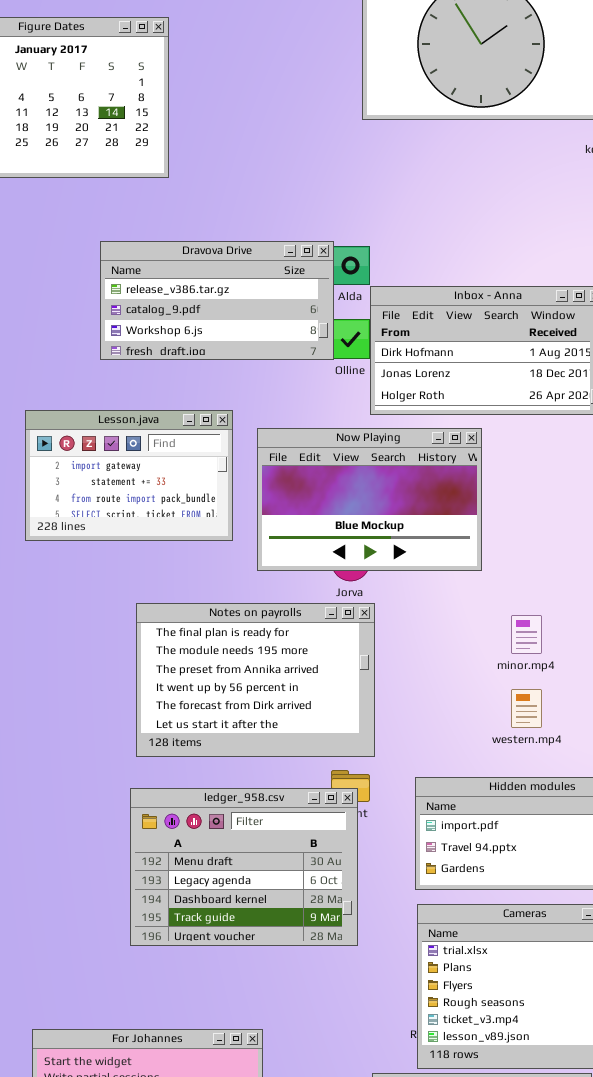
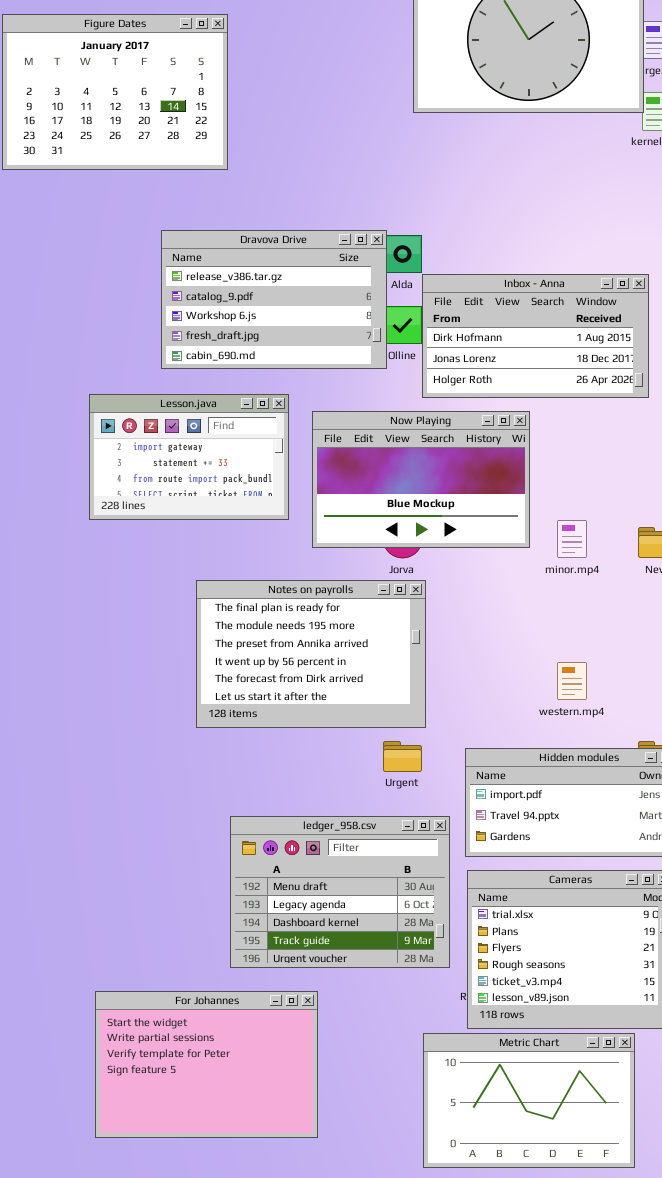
Dravova Drive: [100,241,334,360] -> [161,230,387,369], resized
minor.mp4: [511,615,542,654] -> [557,520,587,558], moved
ledger_958.csv: [130,788,358,946] -> [230,816,450,968], moved

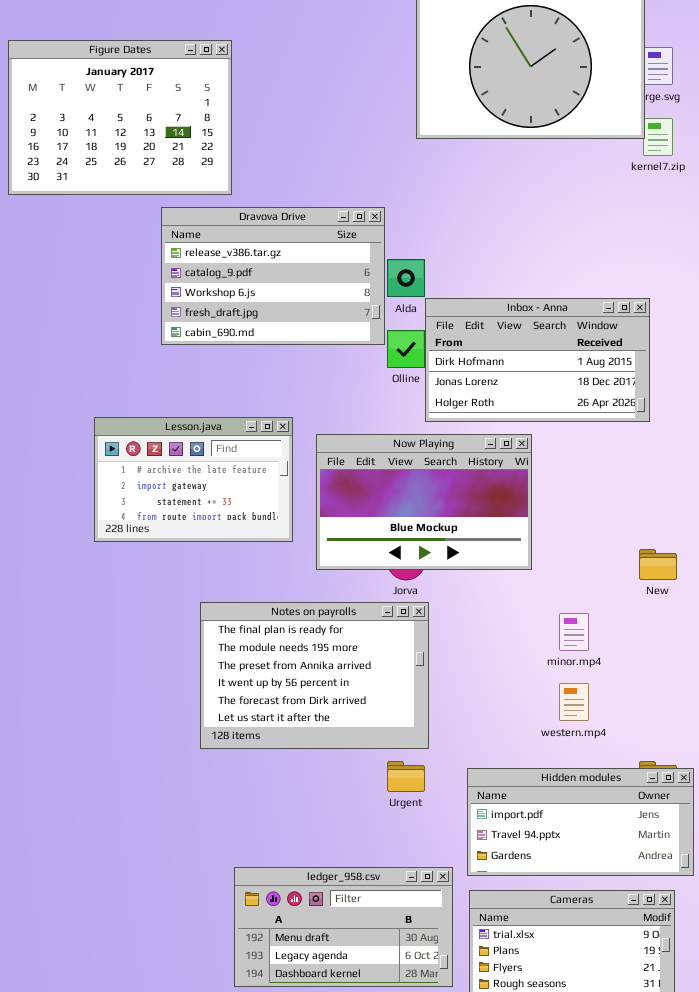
Dravova Drive: [161,230,387,369] -> [161,207,385,345], moved
Lesson.java: [89,394,289,520] -> [94,417,293,542], scrolled up 1 row
minor.mp4: [557,520,587,558] -> [559,613,589,651], moved
ledger_958.csv: [230,816,450,968] -> [234,867,453,987], resized

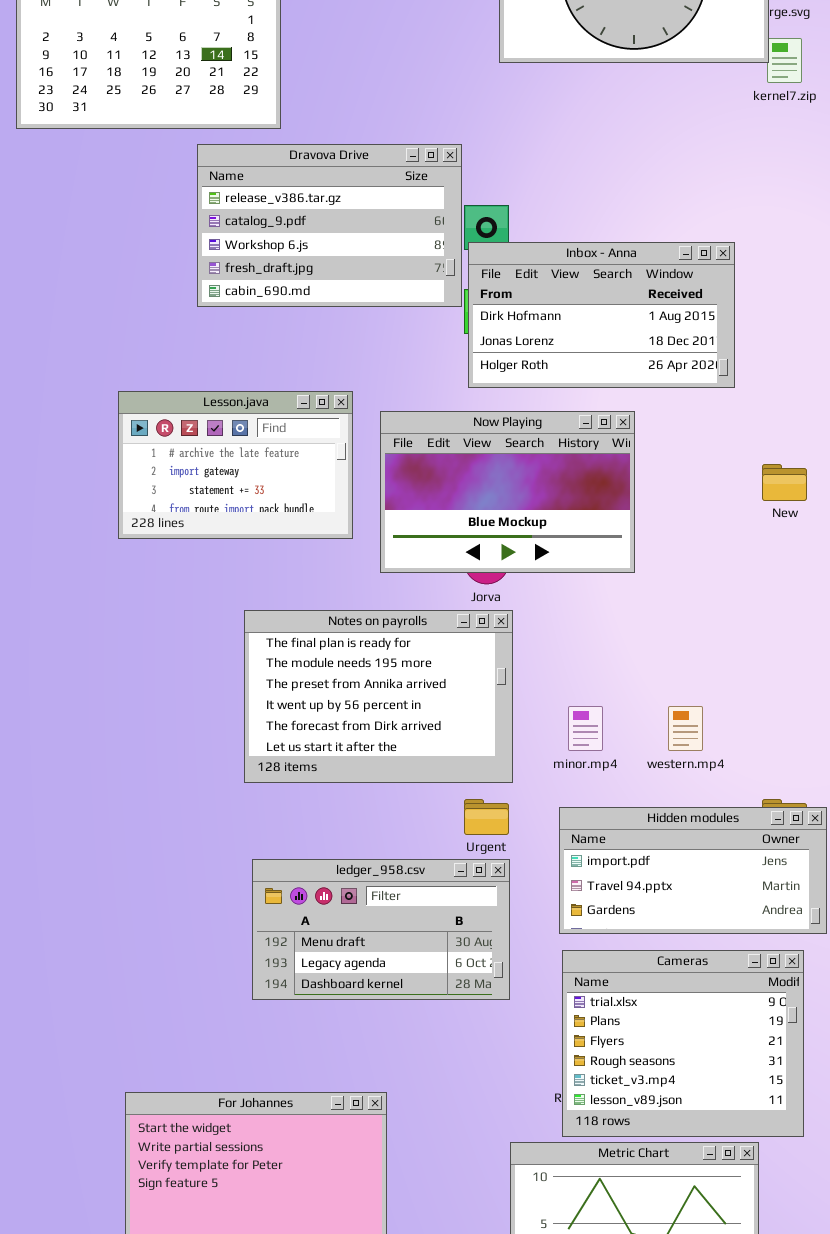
Inbox - Anna: [425,298,650,422] -> [468,242,735,388], moved
New: [639,549,677,580] -> [762,464,807,501], moved
minor.mp4: [559,613,589,651] -> [568,706,603,751], moved
ledger_958.csv: [234,867,453,987] -> [252,859,510,1000], moved

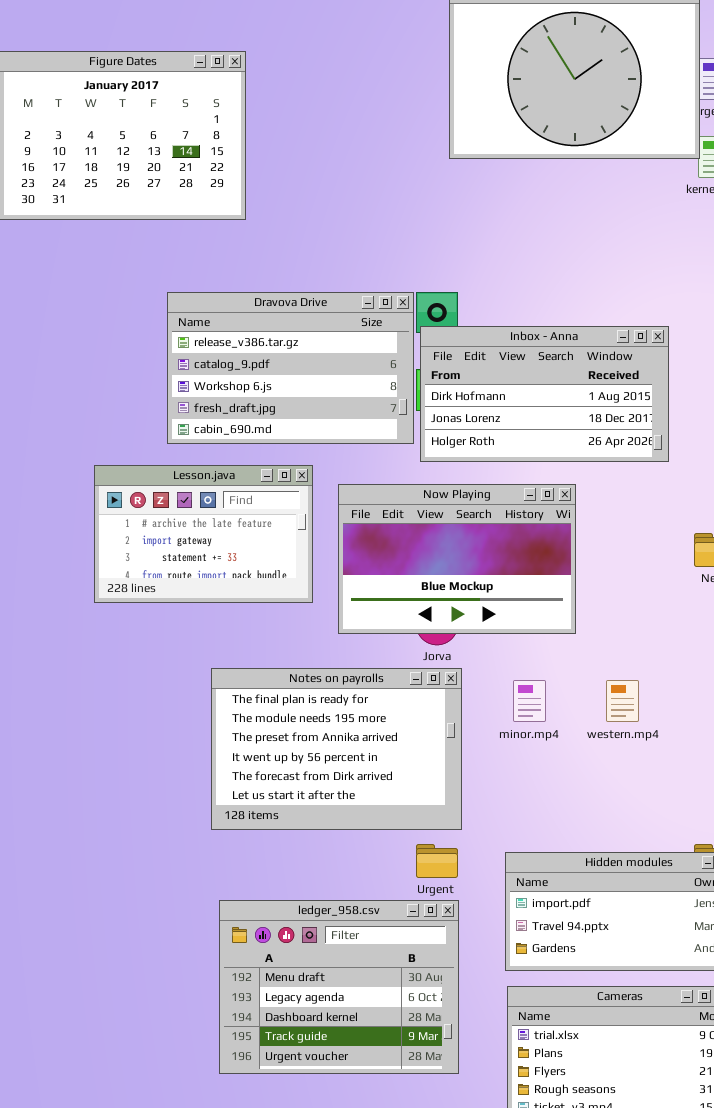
Dravova Drive: [197,144,462,307] -> [167,292,414,444], moved
minor.mp4: [568,706,603,751] -> [513,680,546,722], moved
western.mp4: [668,706,703,751] -> [606,680,639,722], moved
ledger_958.csv: [252,859,510,1000] -> [219,900,459,1074], resized

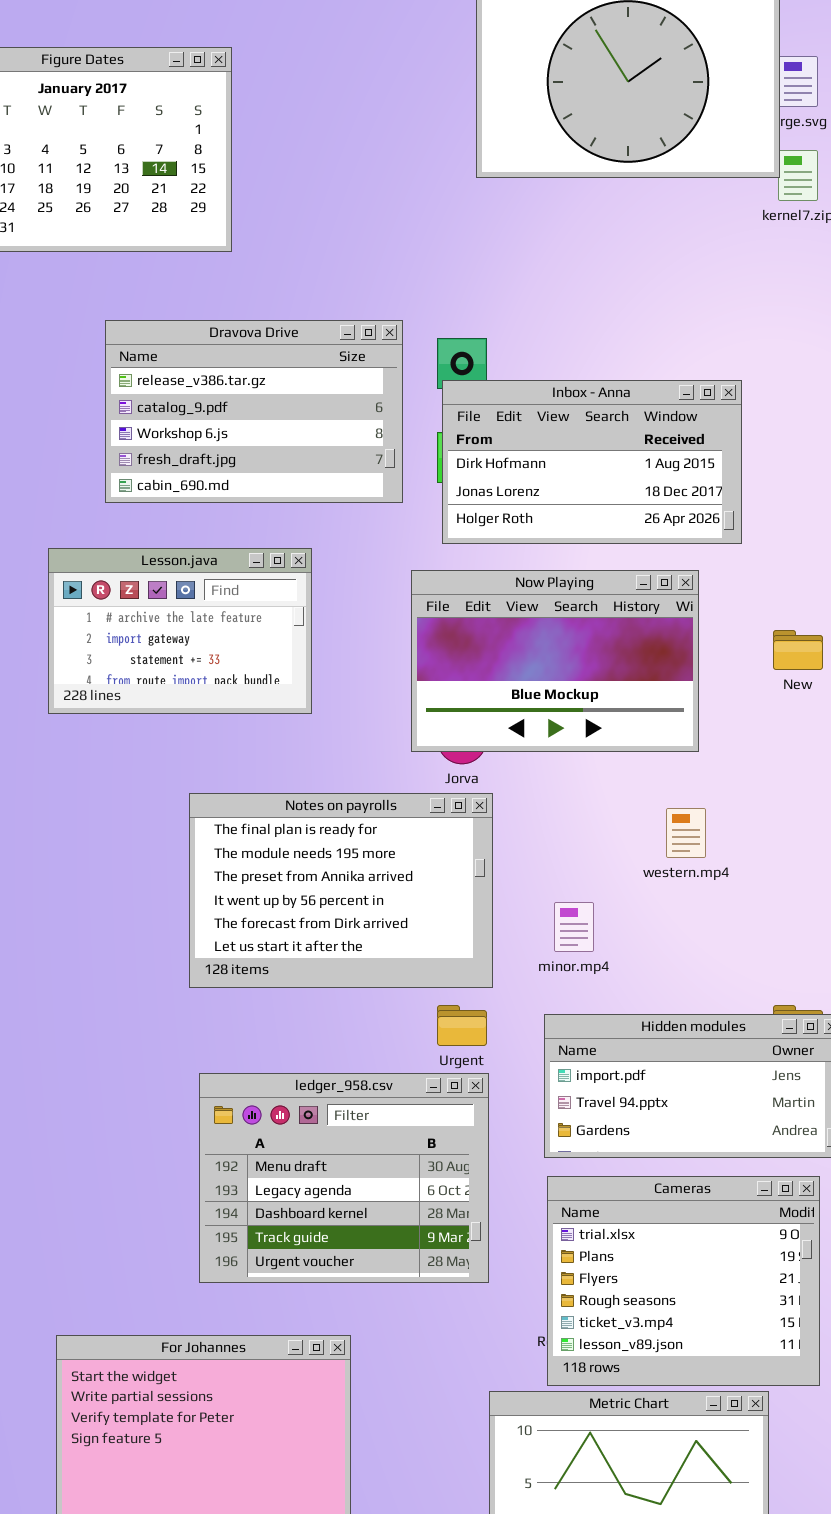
Dravova Drive: [167,292,414,444] -> [105,320,403,503], moved
Now Playing: [338,484,576,634] -> [411,570,699,752], moved
minor.mp4: [513,680,546,722] -> [554,902,594,952], moved

